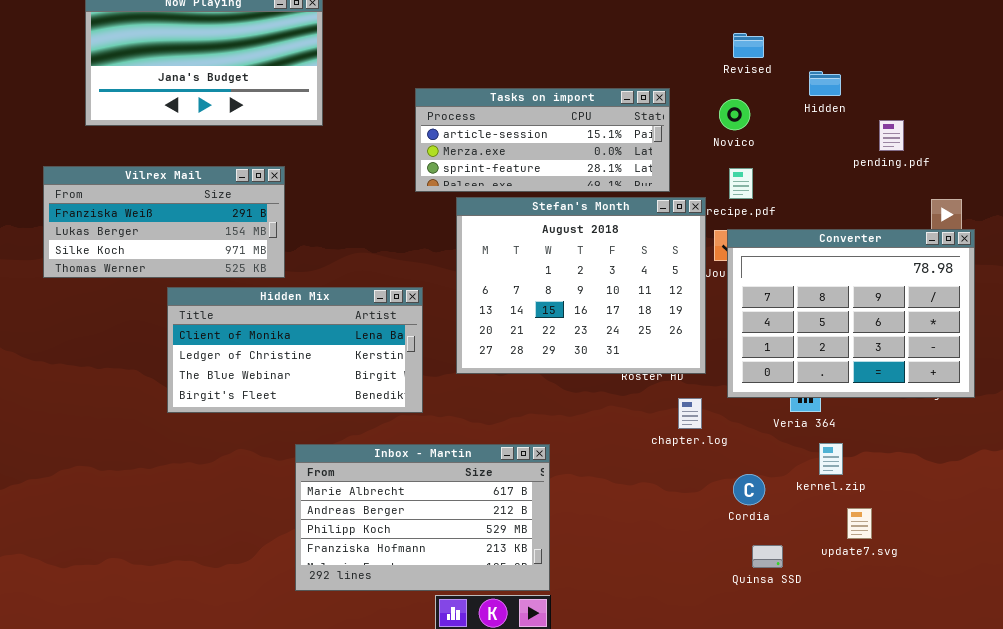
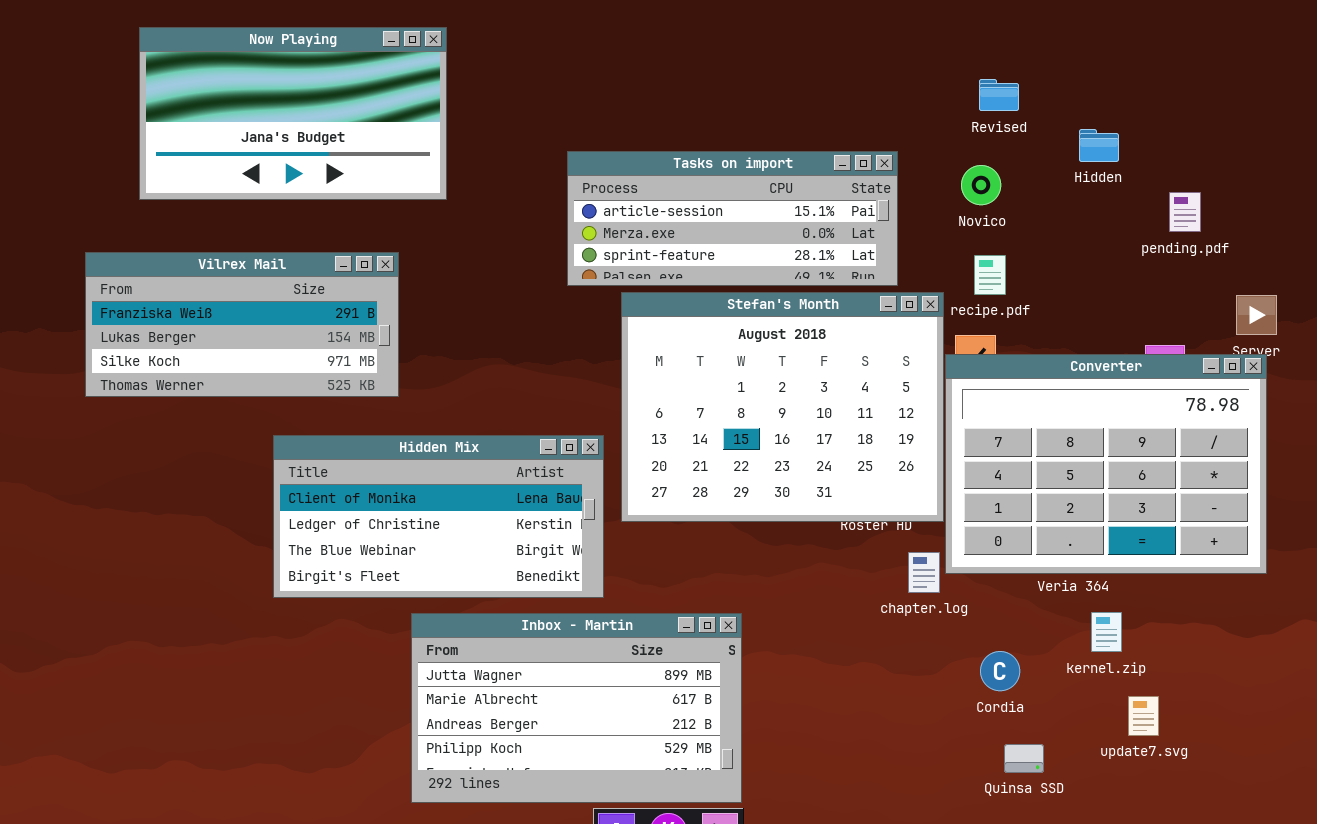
Converter: [727,229,975,398] -> [945,354,1267,574], moved
Hidden Mix: [167,287,423,413] -> [273,435,604,598], moved
Inbox - Martin: [295,444,550,591] -> [411,613,742,803], scrolled up 1 row

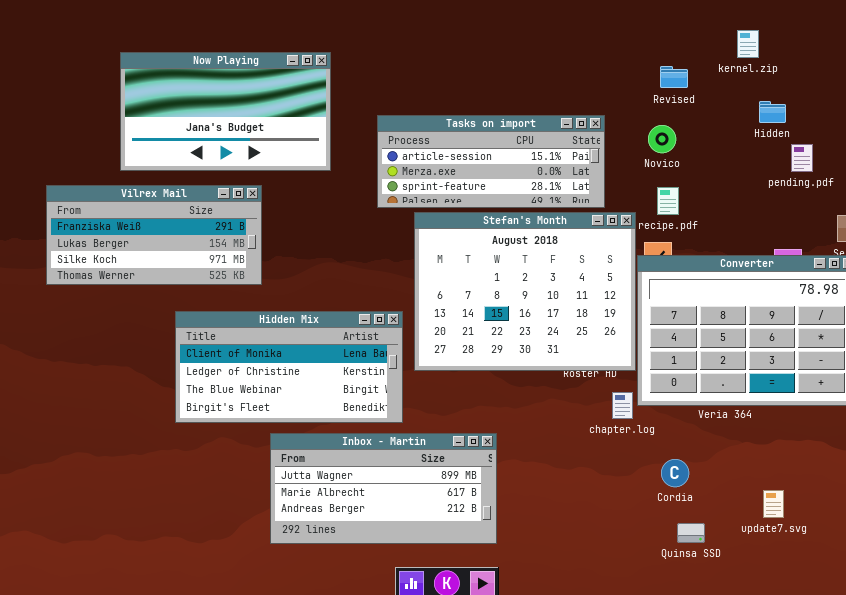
Now Playing: [139,27,447,200] -> [120,52,331,171], moved
Hidden: [1079,129,1119,162] -> [759,101,786,123], moved
kernel.zip: [1091,612,1122,652] -> [737,30,759,58], moved
Inbox - Martin: [411,613,742,803] -> [270,433,497,544], resized

